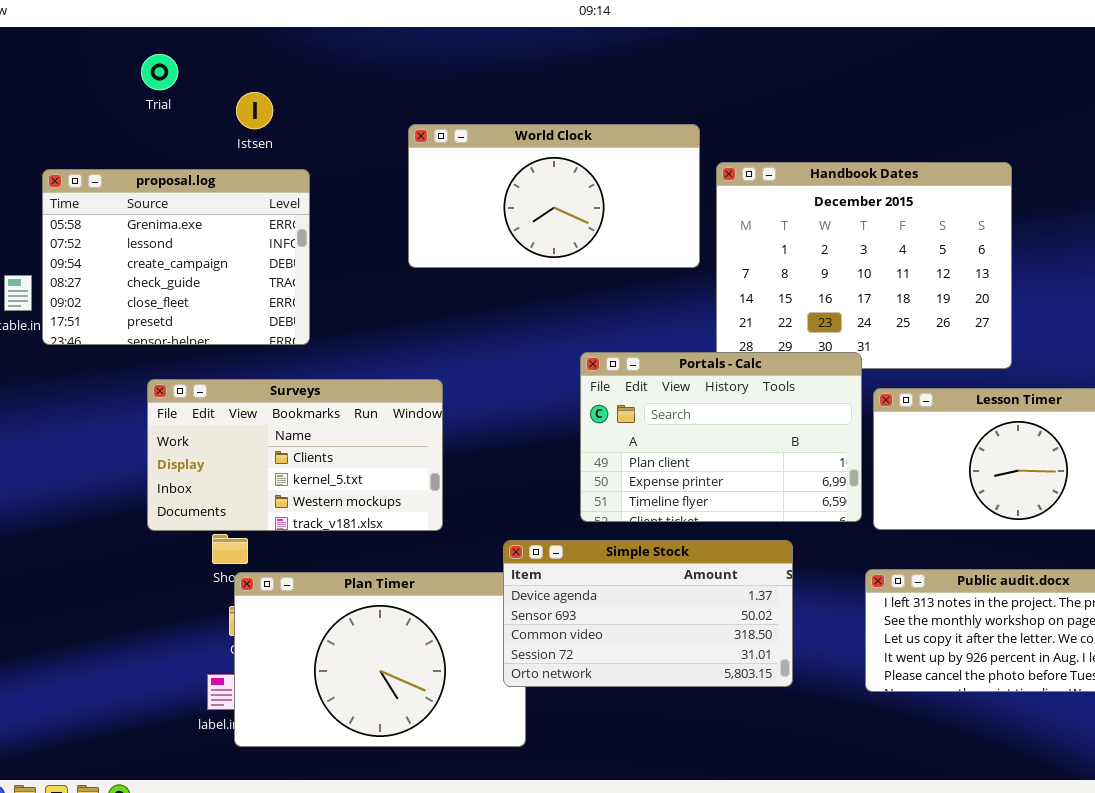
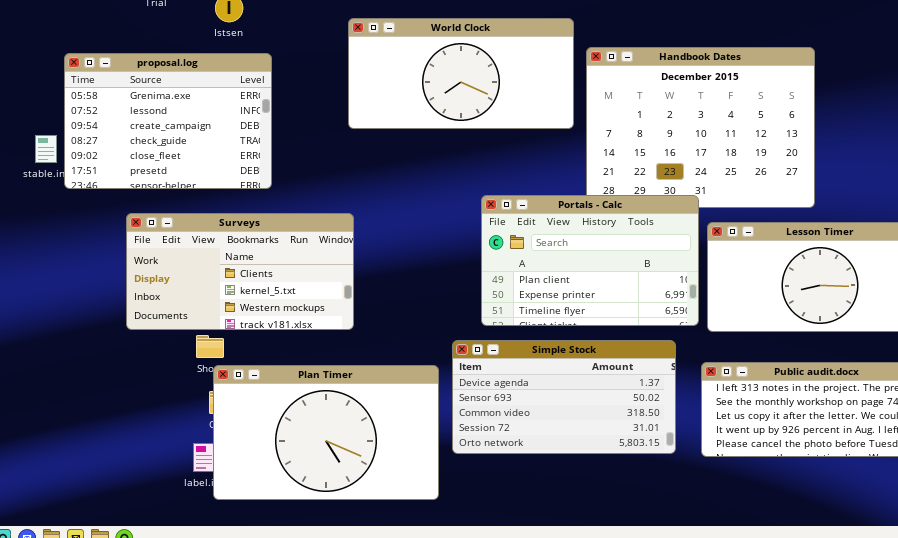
Surveys: [147,379,443,531] -> [126,213,354,330], moved
Simple Stock: [503,540,793,687] -> [452,340,676,454], moved

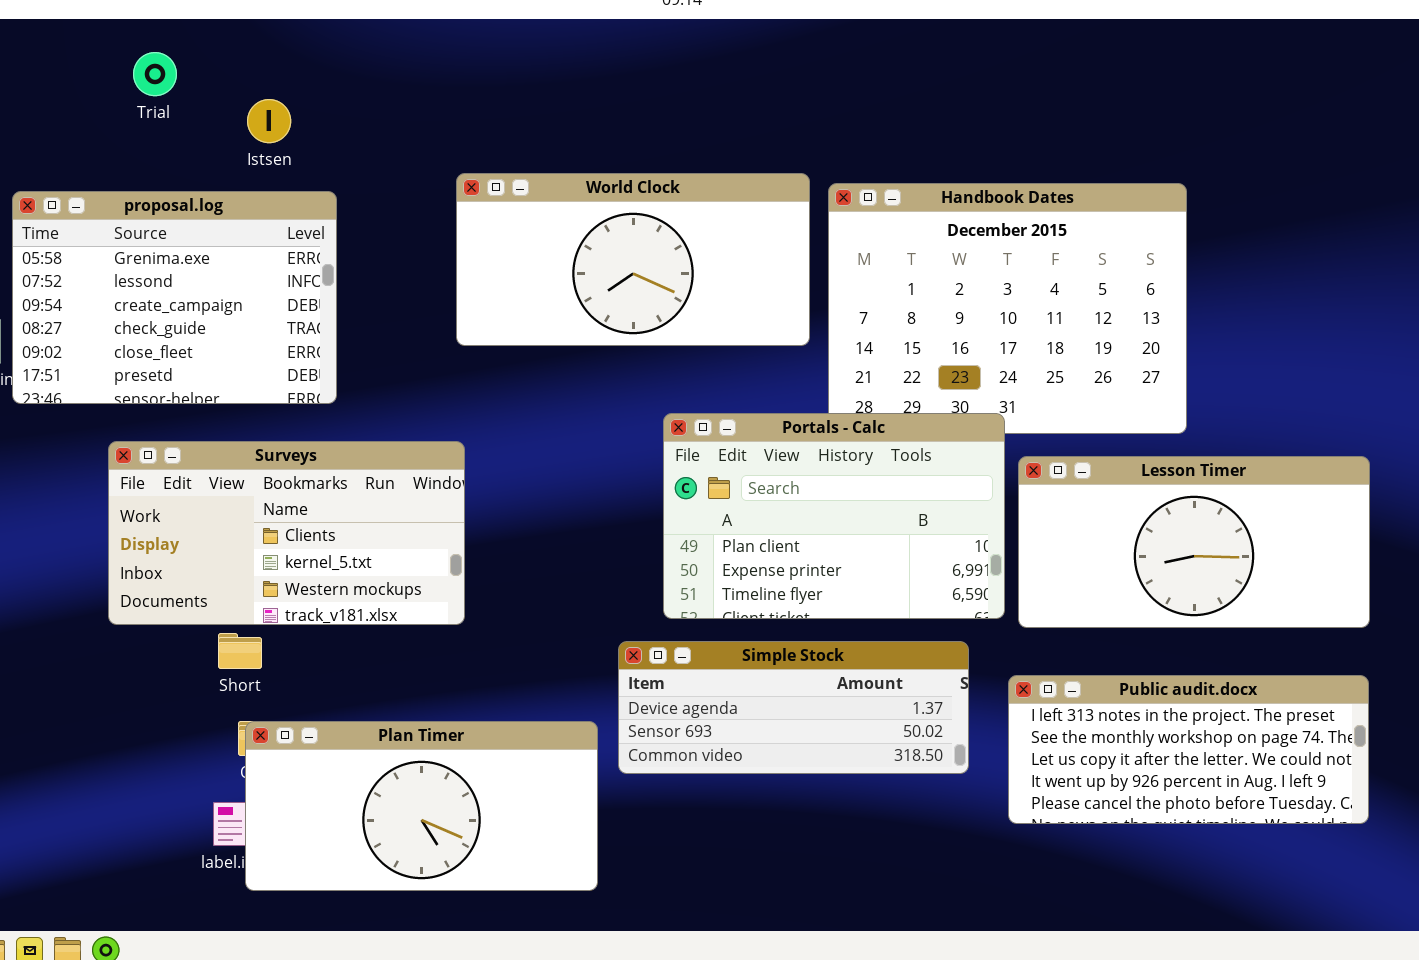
World Clock: [348,18,574,129] -> [456,173,810,346], moved
Simple Stock: [452,340,676,454] -> [618,641,969,774], resized
Plan Timer: [213,365,439,500] -> [245,721,598,891], resized

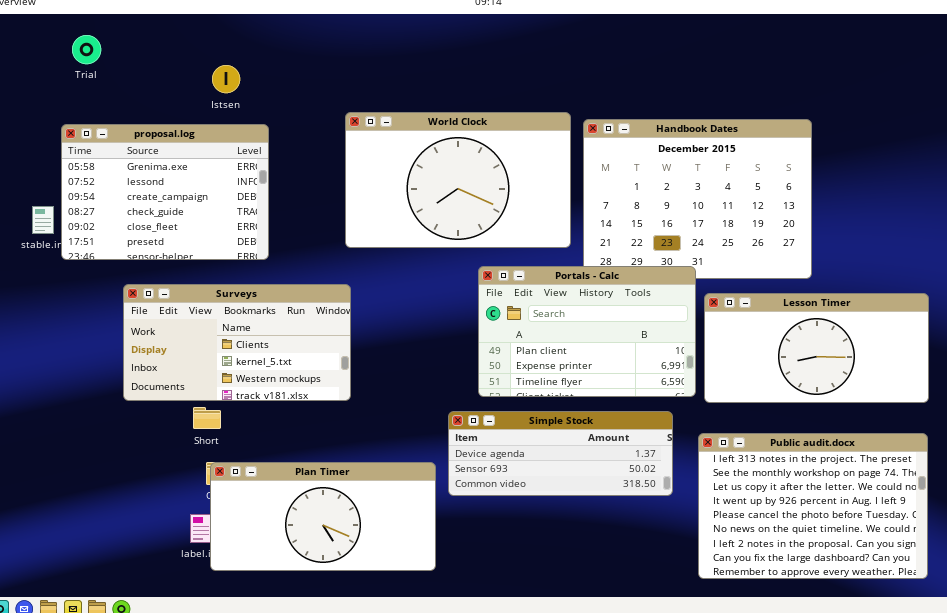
Trial: [133,52,177,96] -> [72,35,101,64], moved
World Clock: [456,173,810,346] -> [345,112,571,248], resized
Public audit.docx: [1008,675,1369,824] -> [698,433,928,579], resized

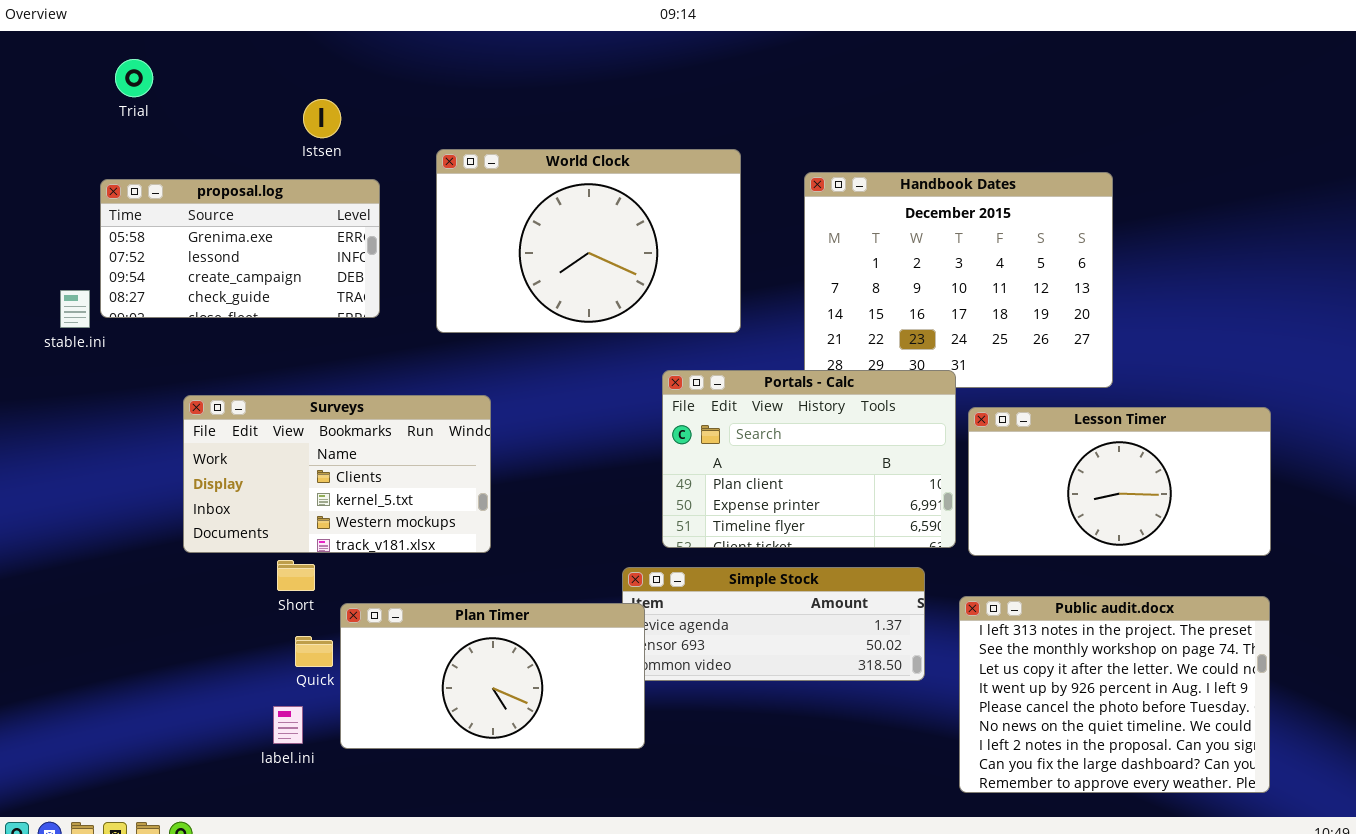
World Clock: [345,112,571,248] -> [436,149,741,333], moved
proposal.log: [61,124,269,260] -> [100,179,380,318], resized
Plan Timer: [210,462,436,571] -> [340,603,645,749], moved

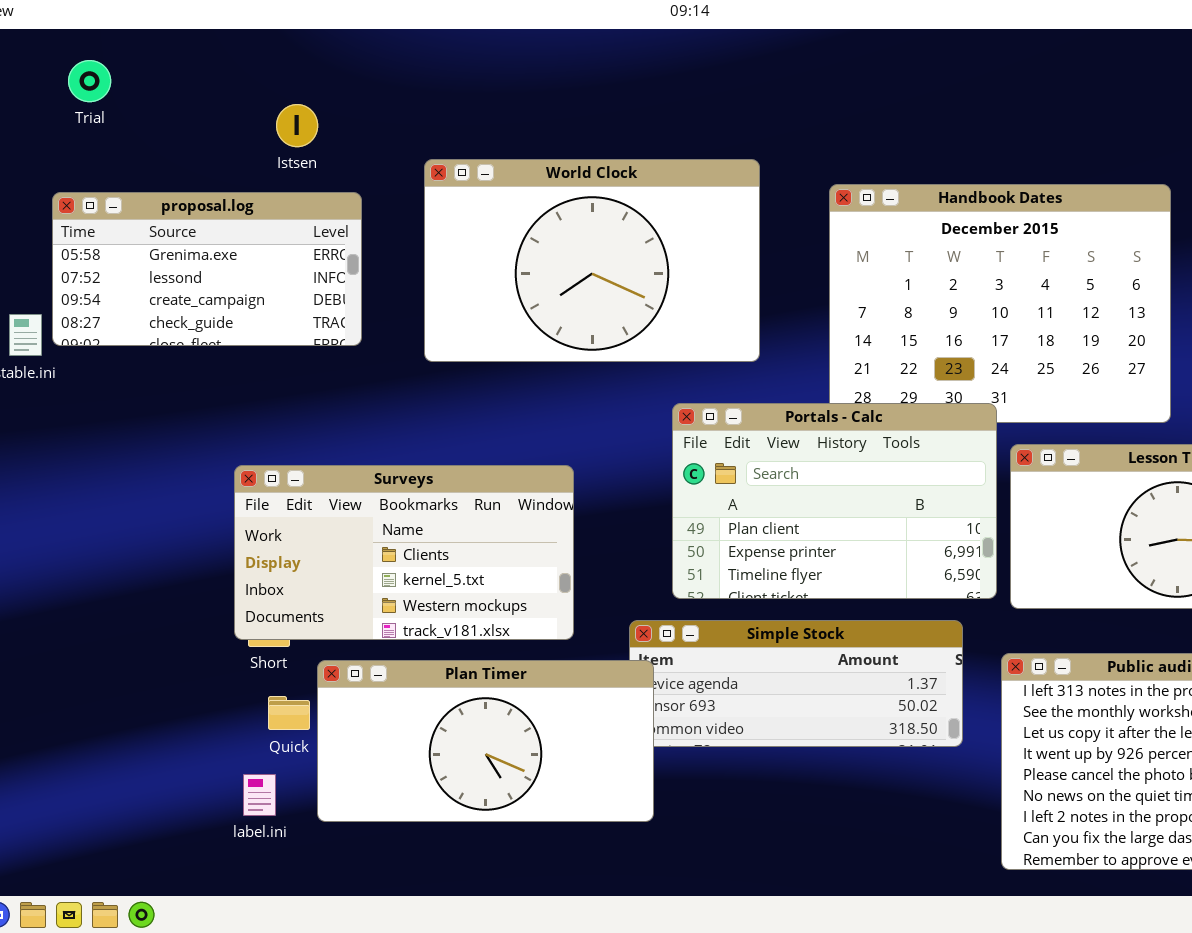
Surveys: [183,395,491,553] -> [234,465,574,640], moved

